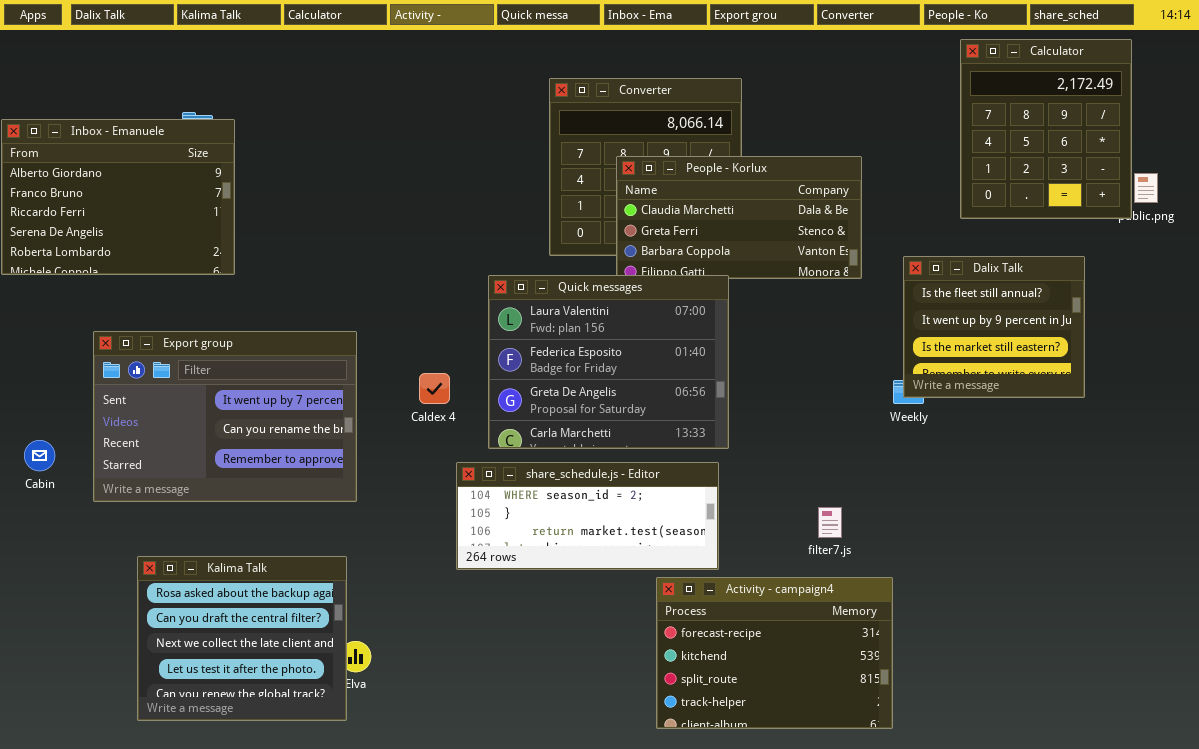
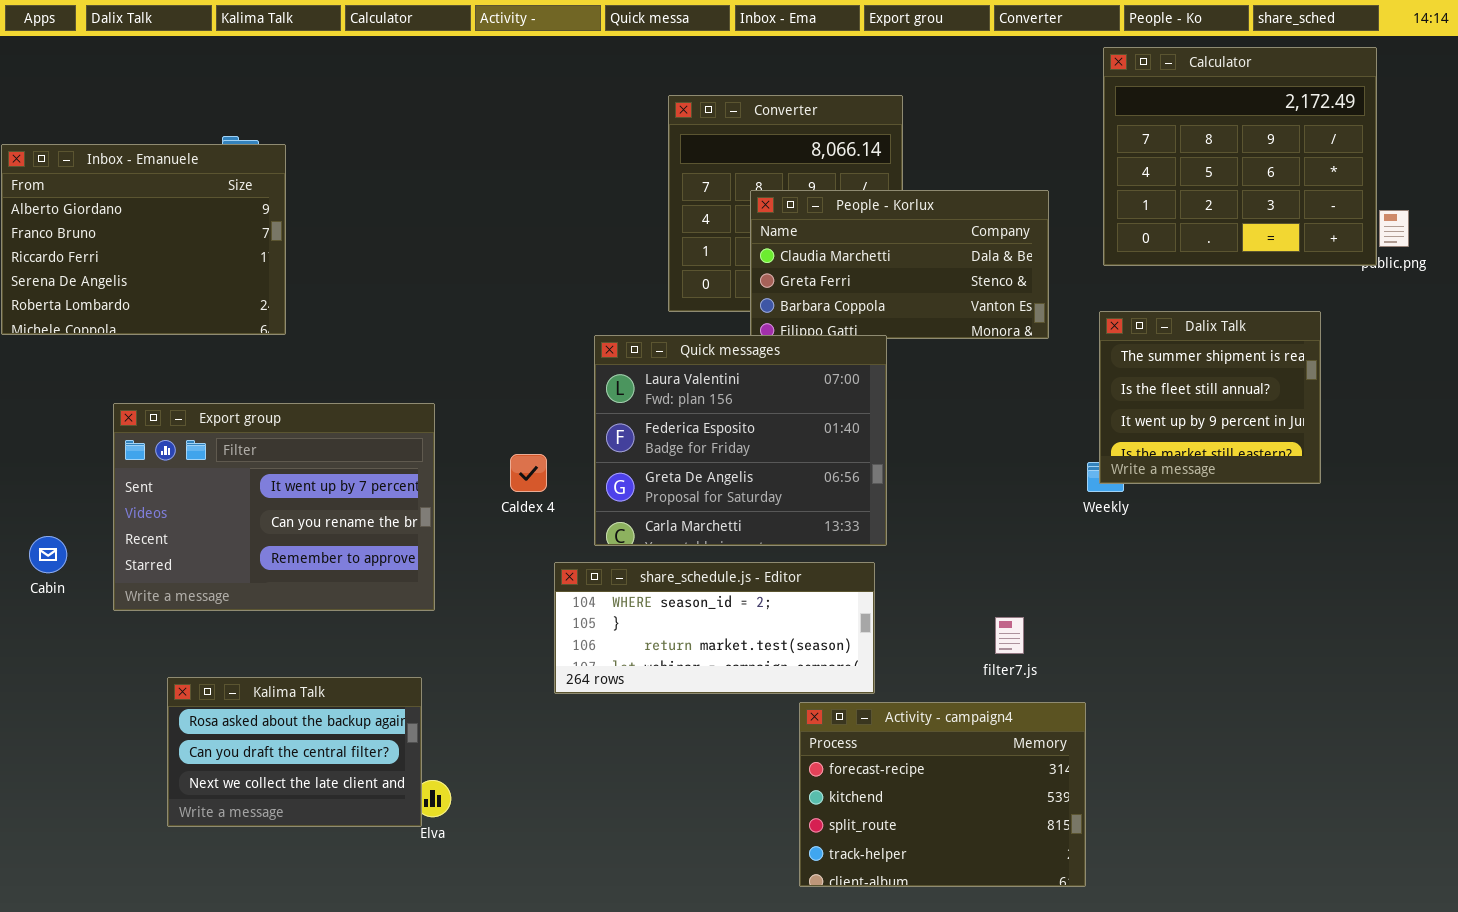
Calculator: [960,39,1132,219] -> [1103,47,1377,266], resized
Dalix Talk: [903,256,1085,398] -> [1099,311,1321,484], scrolled up 1 row
Kalima Talk: [137,556,347,721] -> [167,677,422,827], resized

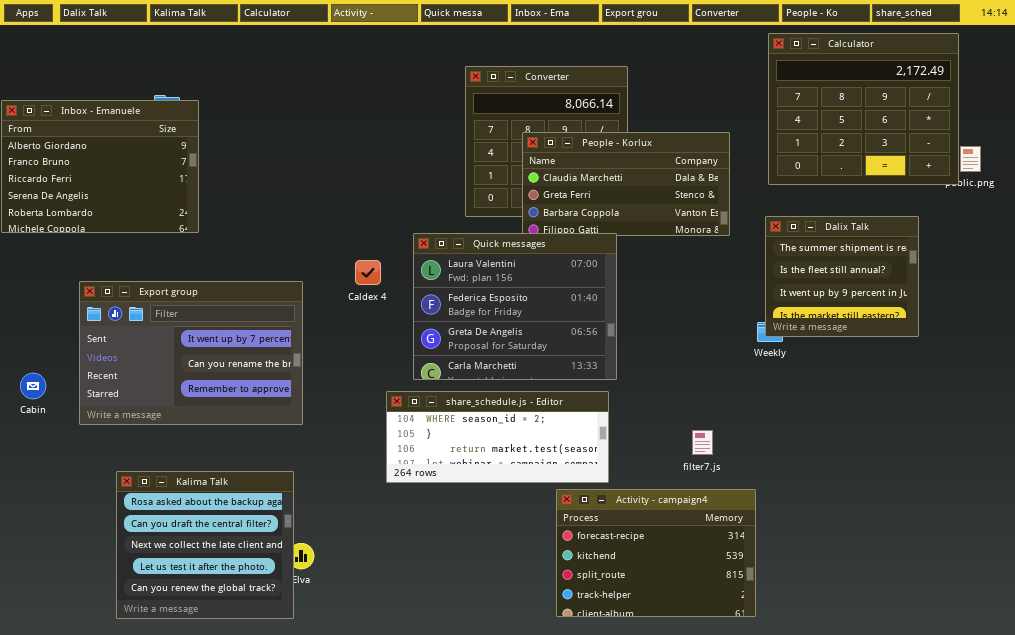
Caldex 4: [510,454,547,492] -> [355,260,381,285], moved
Kalima Talk: [167,677,422,827] -> [116,471,294,619], resized

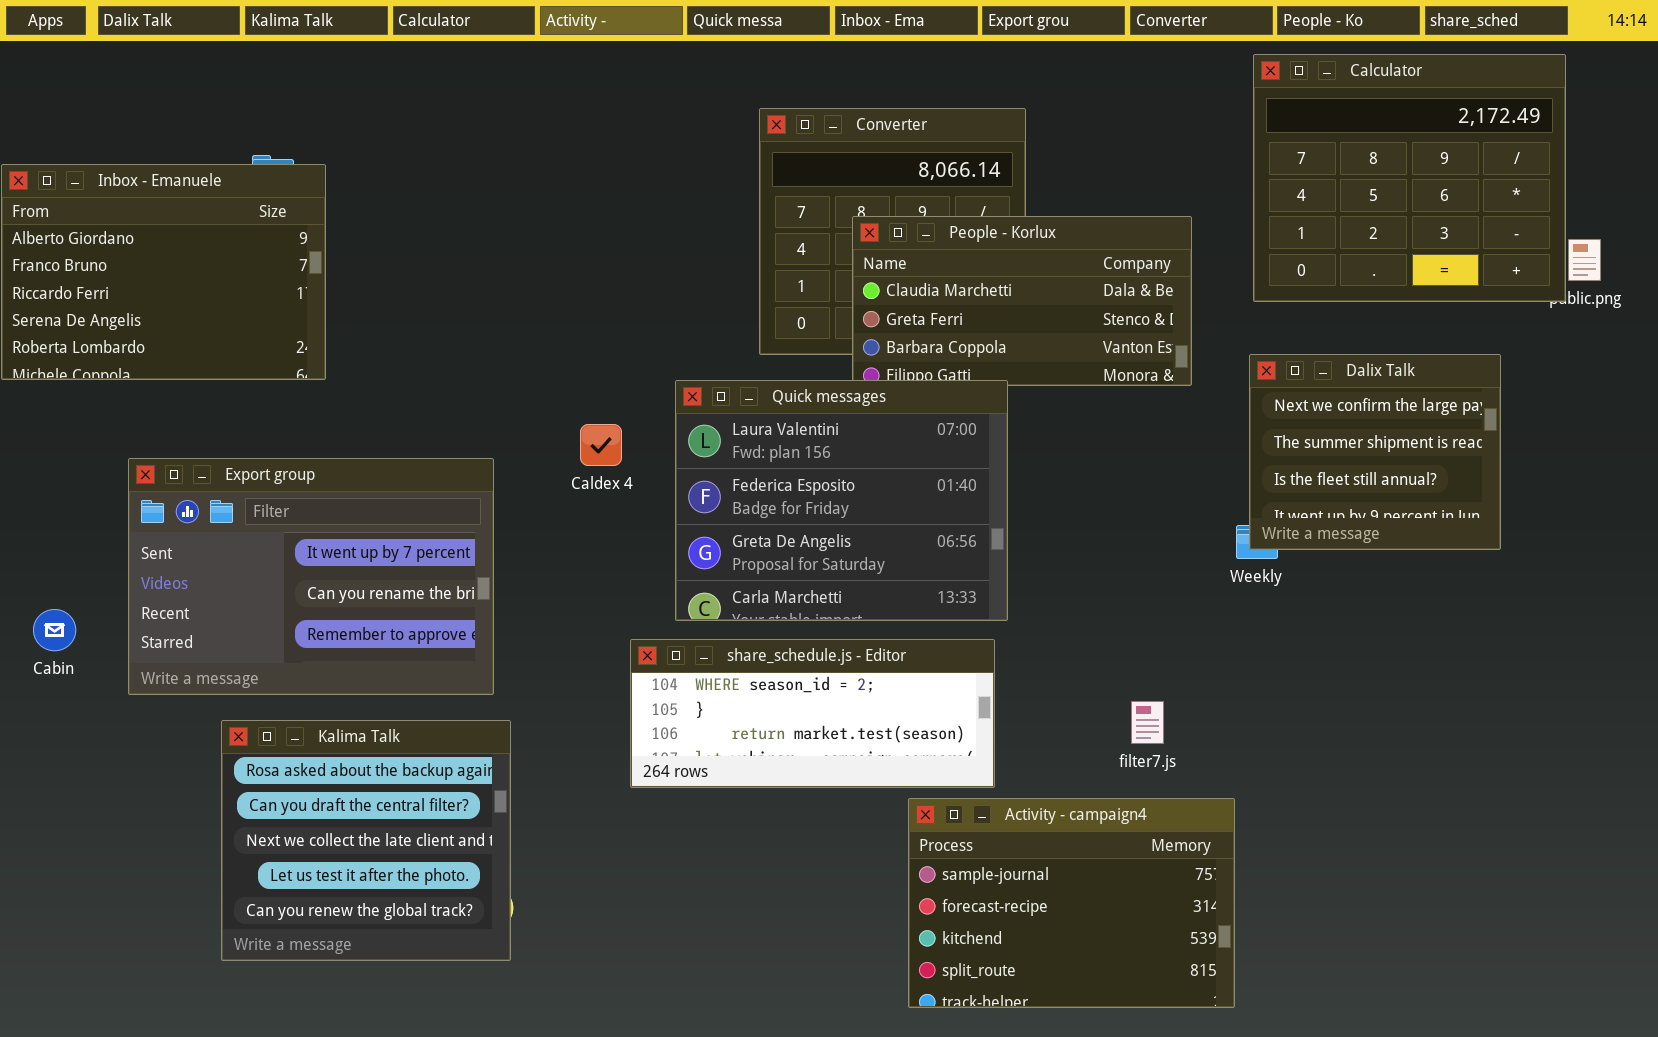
Dalix Talk: [765,216,919,337] -> [1249,354,1501,550], scrolled up 1 row
Kalima Talk: [116,471,294,619] -> [221,720,511,961], moved
Activity - campaign4: [556,489,756,617] -> [908,798,1235,1008], scrolled up 1 row

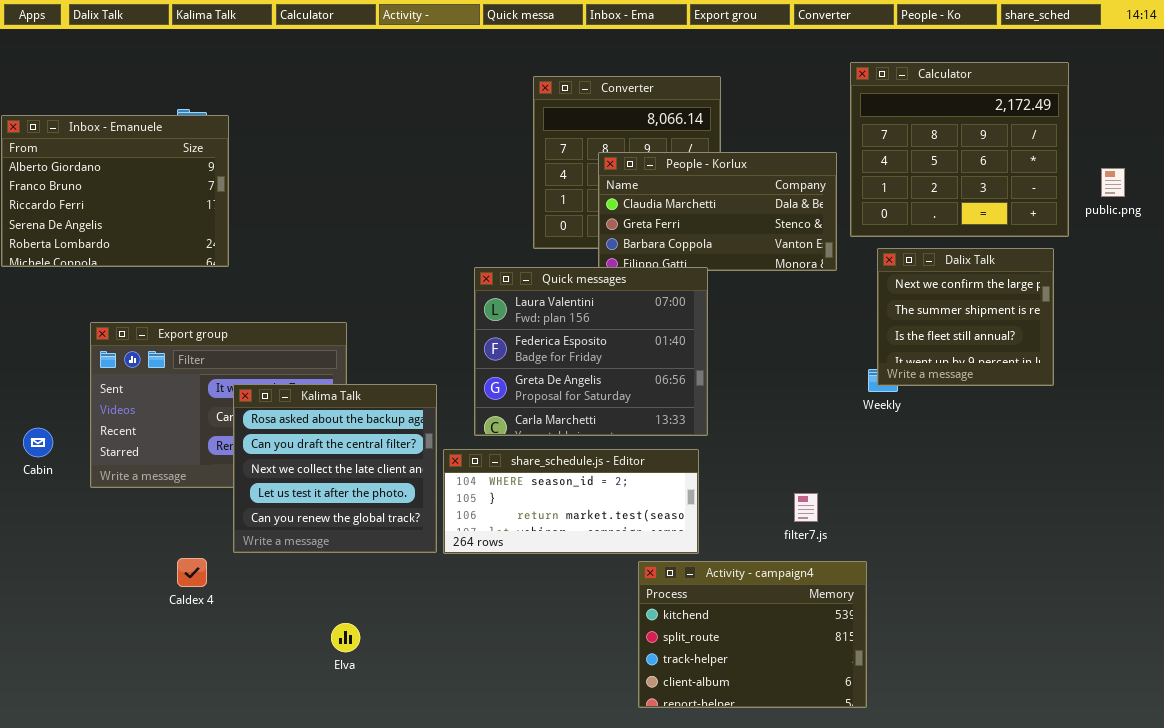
Calculator: [1253,54,1566,302] -> [850,62,1069,237], moved
Caldex 4: [580,424,622,466] -> [177,558,207,587], moved
Kalima Talk: [221,720,511,961] -> [233,384,437,553], moved
Activity - campaign4: [908,798,1235,1008] -> [638,561,867,708], scrolled down 2 rows

